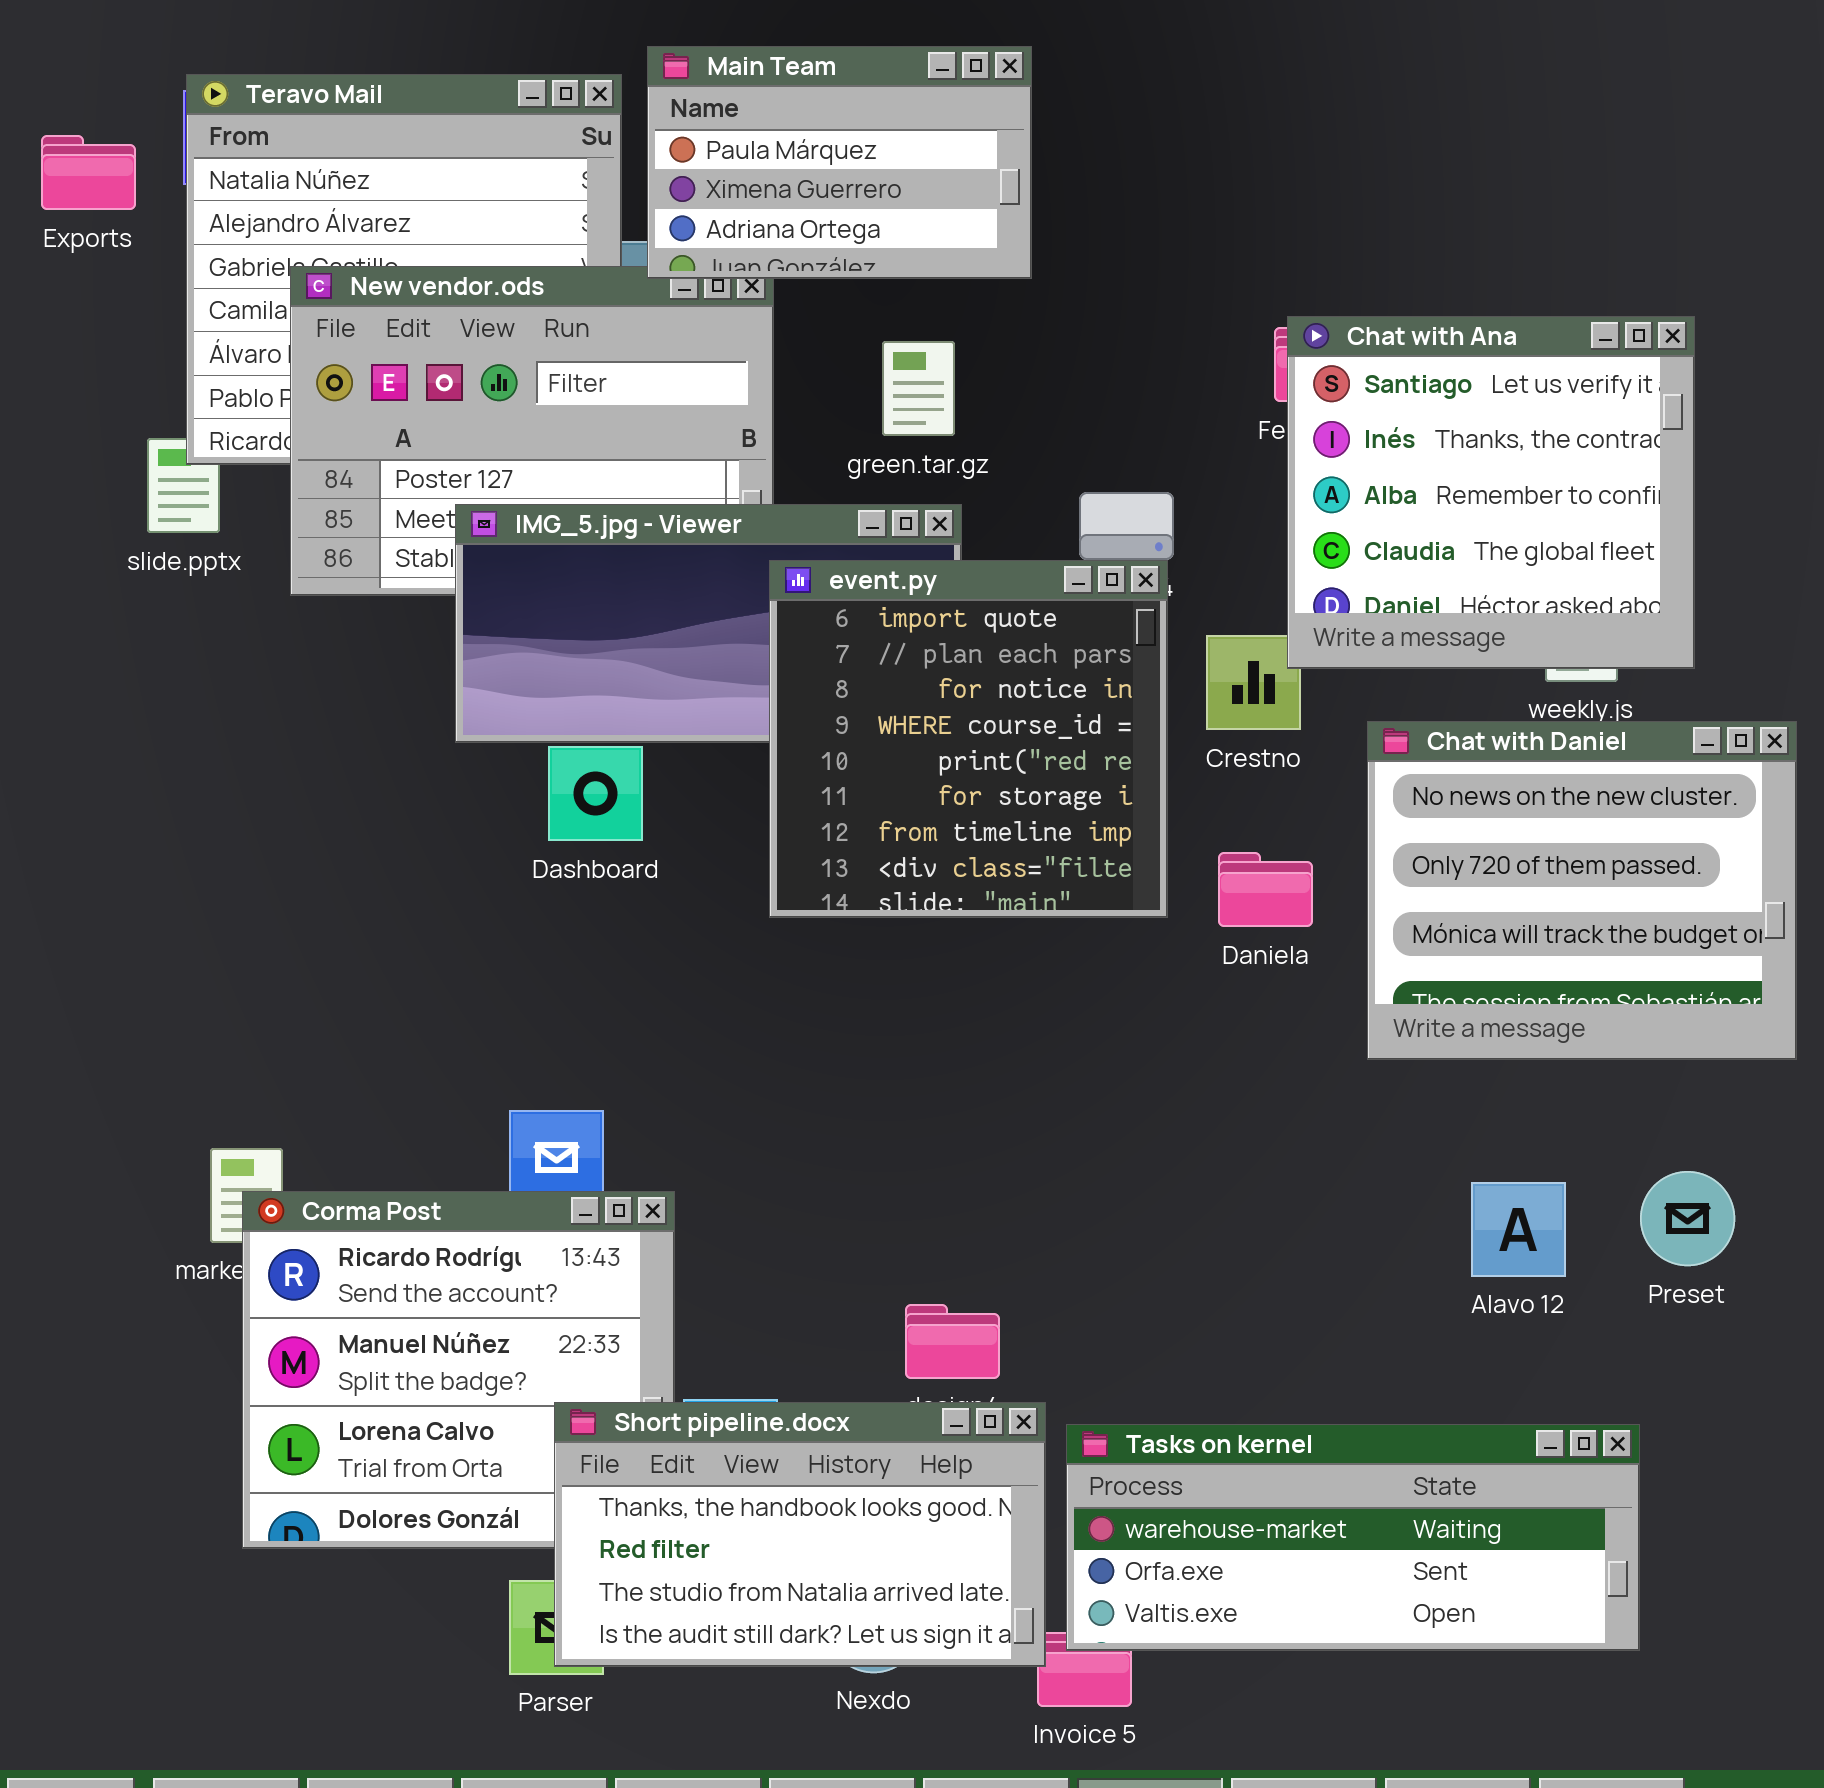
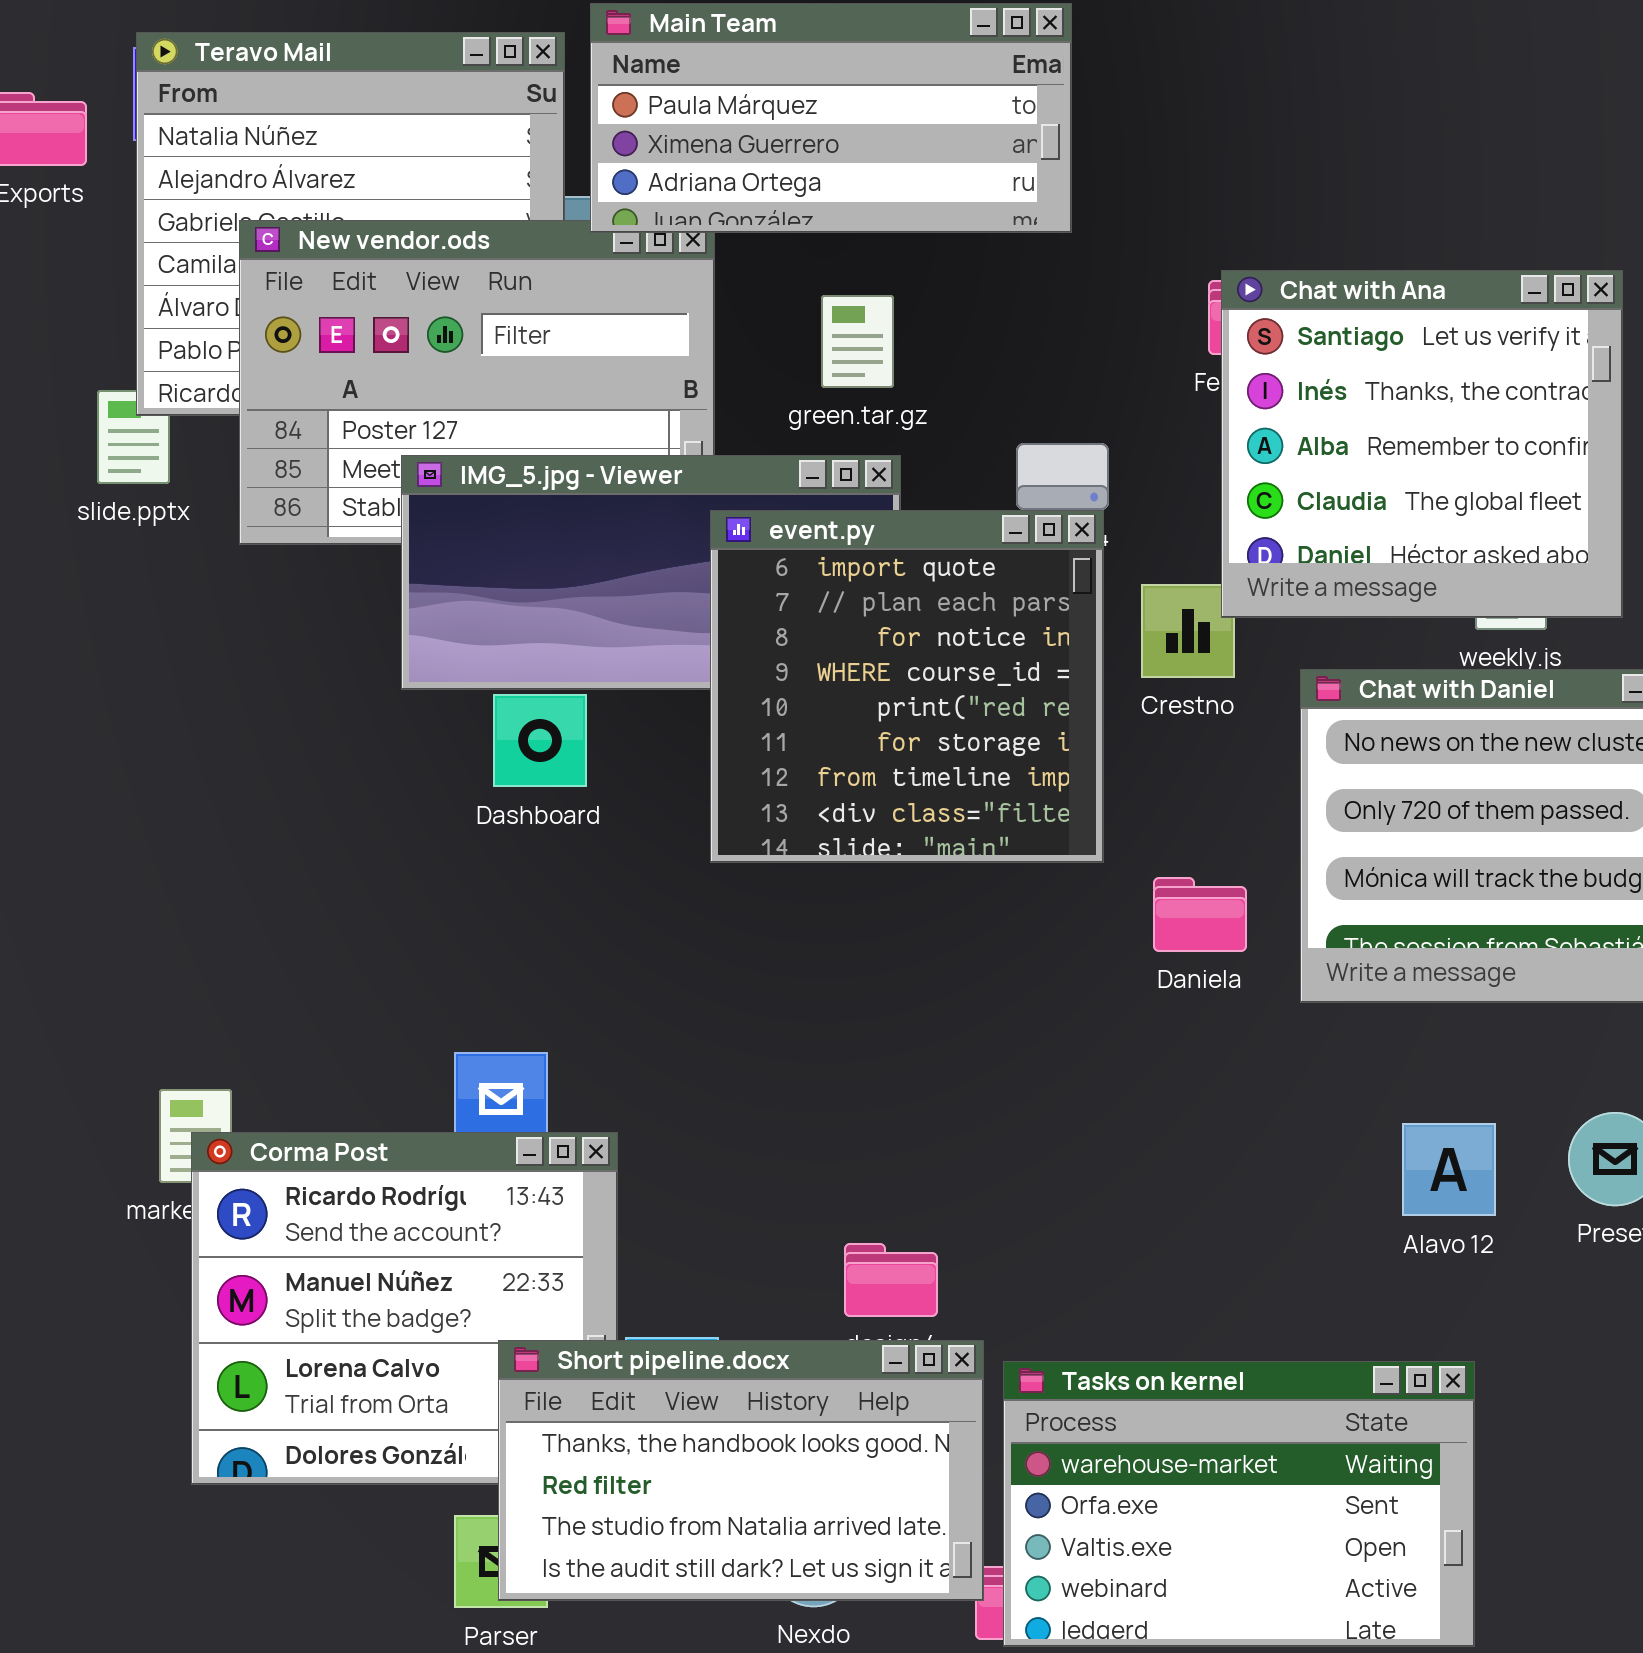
Main Team: [647,46,1032,279] -> [590,3,1072,233], resized
Daniela: [1218,852,1313,927] -> [1153,877,1247,952], moved
Tasks on kernel: [1066,1424,1640,1651] -> [1003,1361,1475,1647], resized

